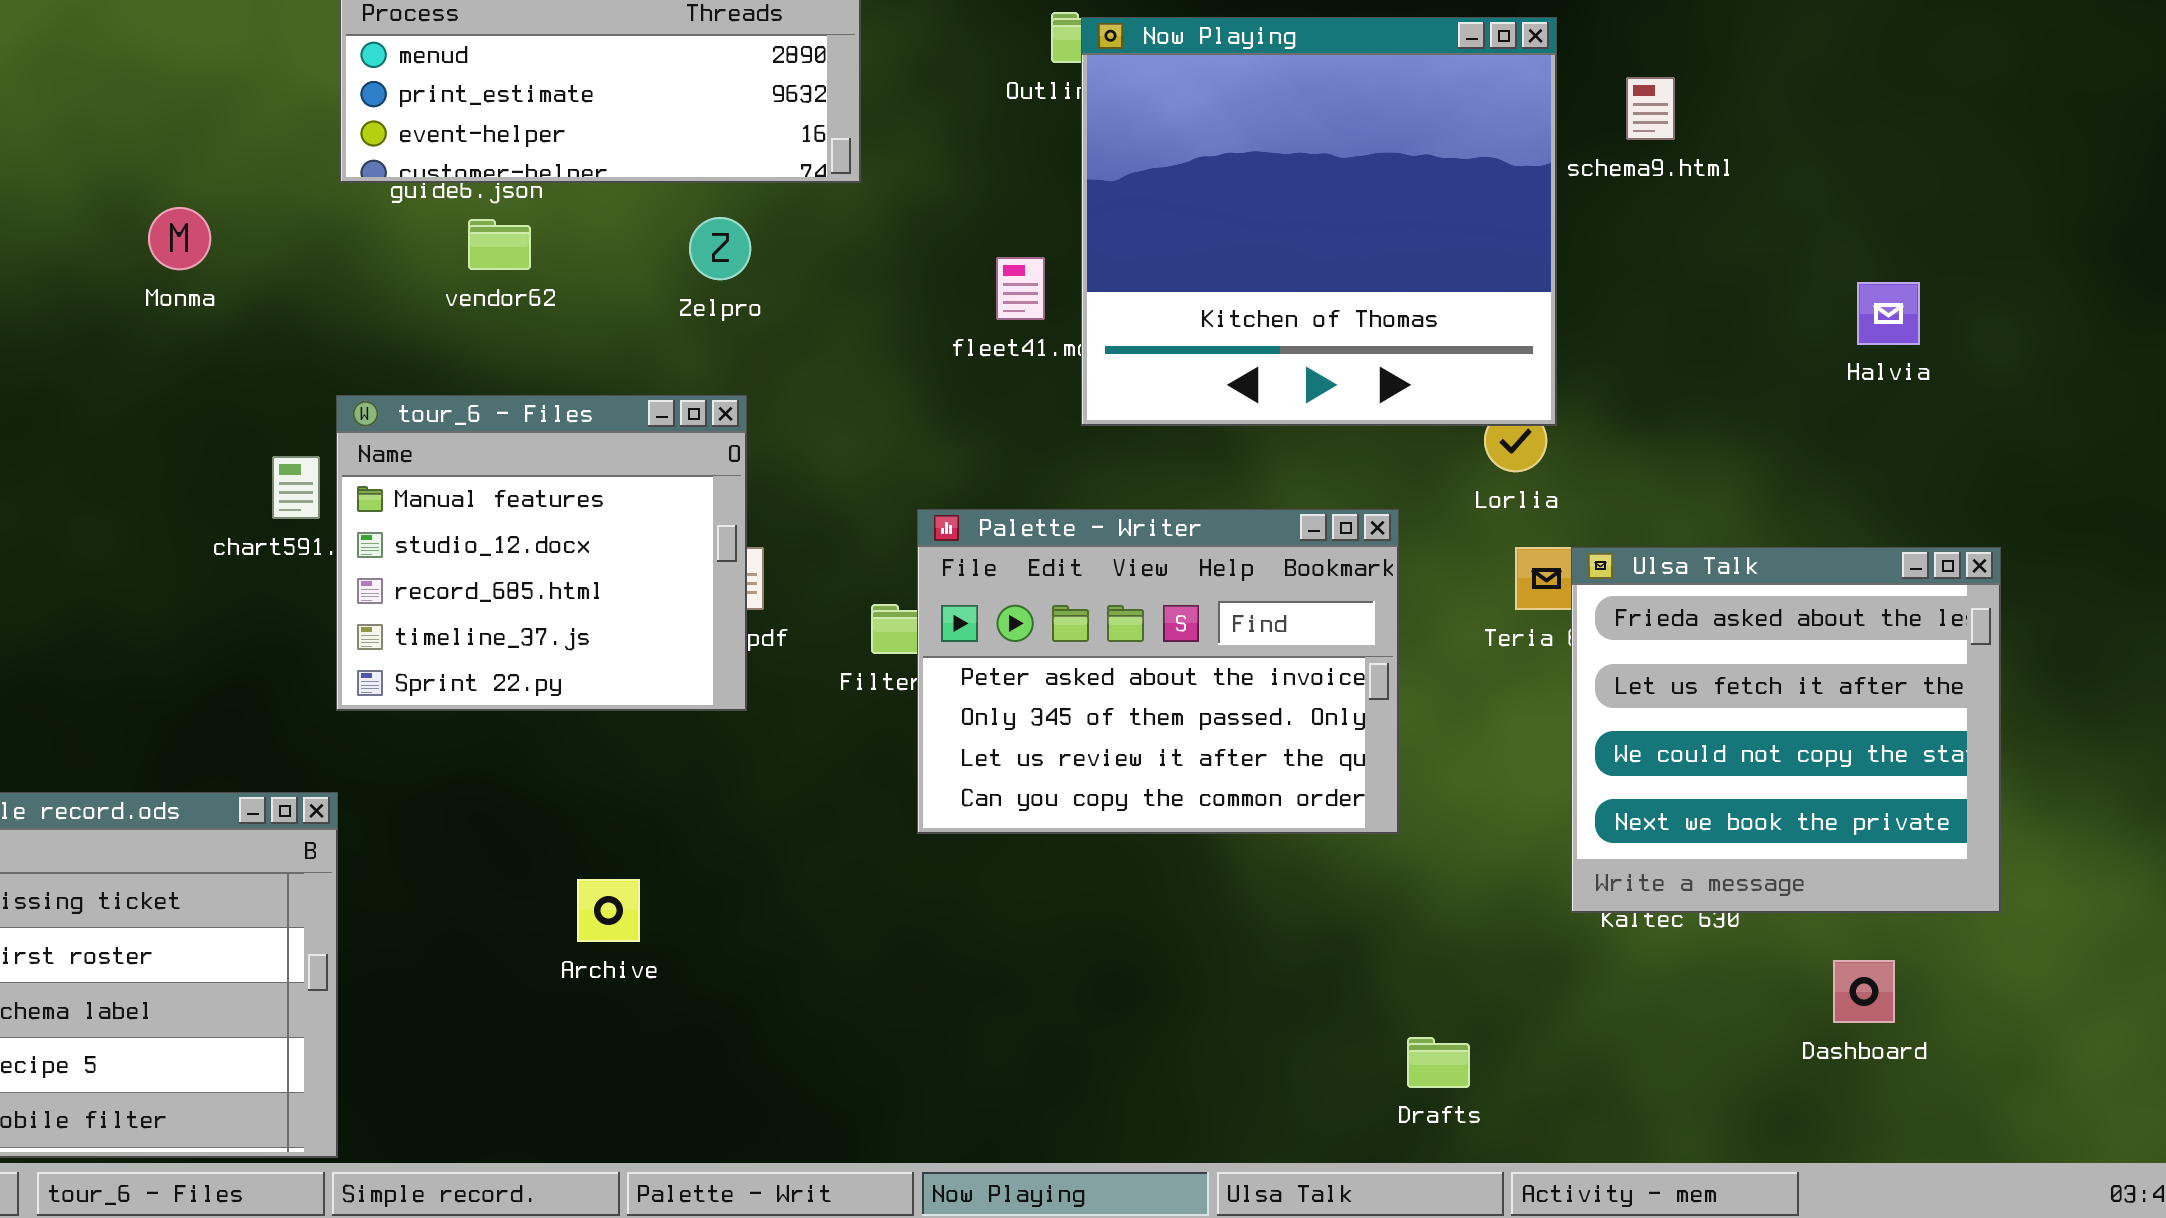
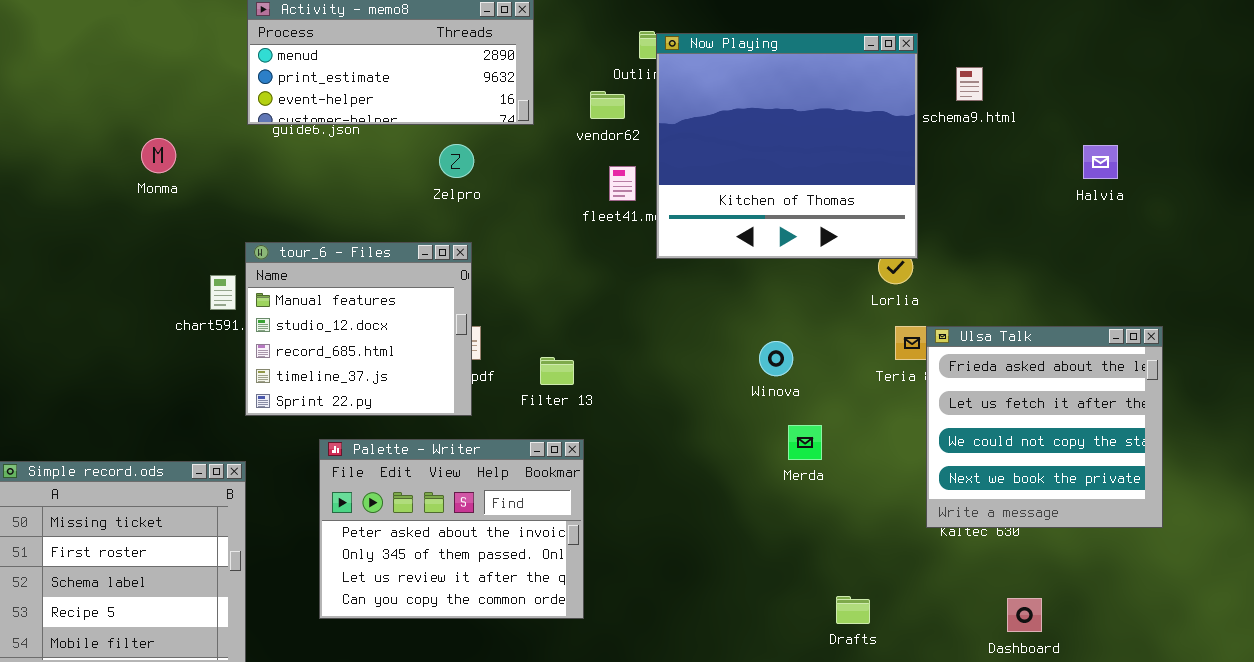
vendor62: [468,219,531,270] -> [590,91,625,119], moved
Halvia: [1857,282,1920,345] -> [1083,145,1118,179], moved
Palette - Writer: [917,509,1399,834] -> [319,439,584,619], moved
Dashboard: [1833,960,1895,1023] -> [1007,598,1042,632], moved

